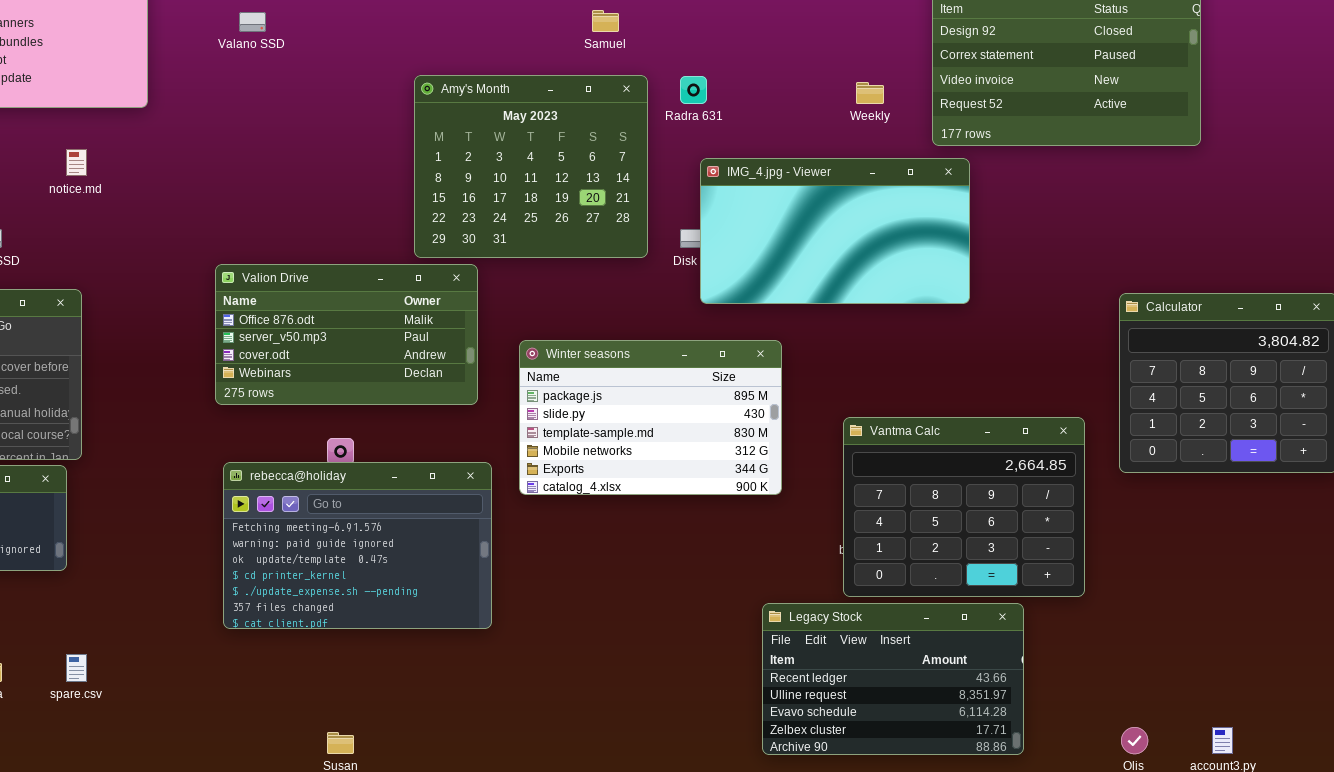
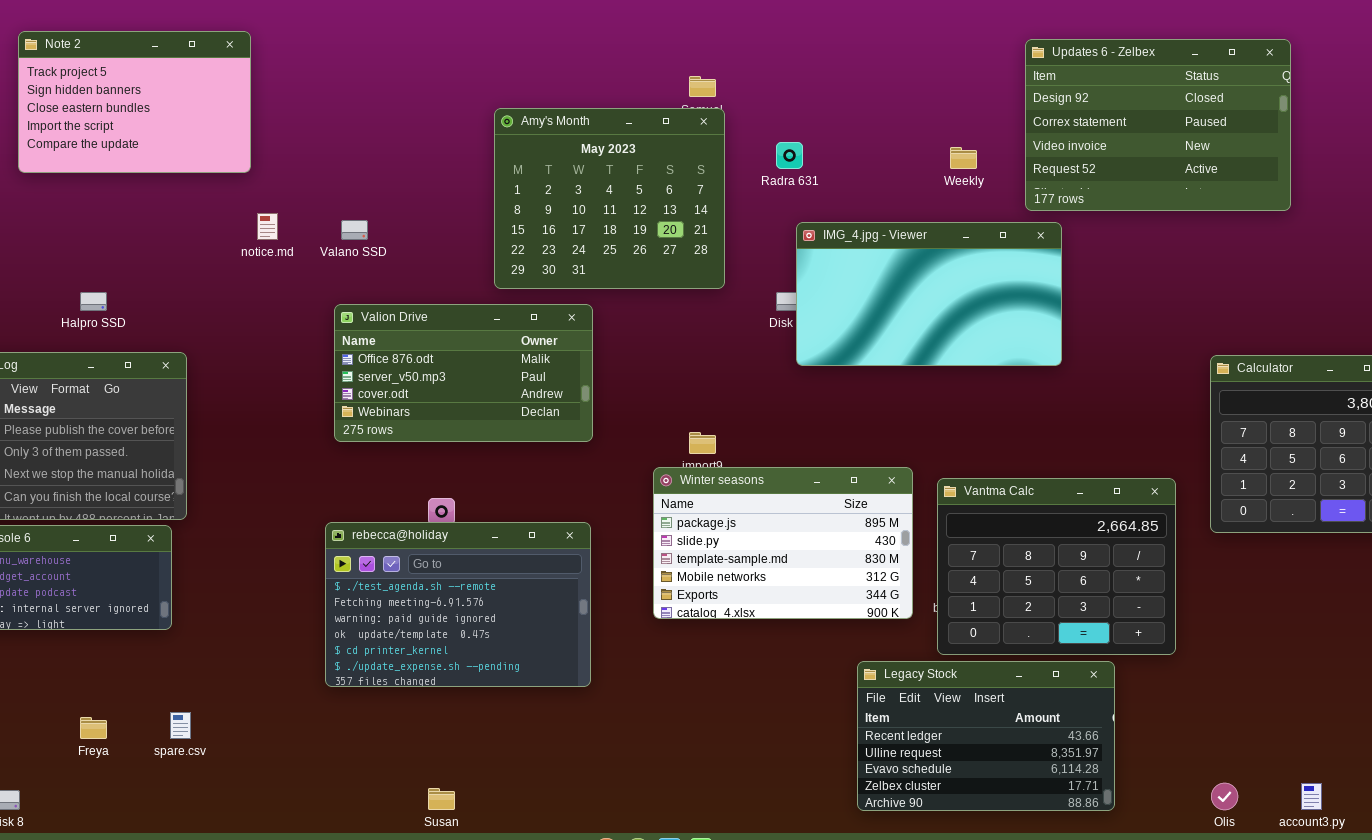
Valano SSD: [239,12,266,32] -> [341,220,368,240], moved
Amy's Month: [414,75,648,258] -> [494,108,725,289], moved
notice.md: [66,149,87,176] -> [257,213,278,240], moved
Valion Drive: [215,264,478,405] -> [334,304,593,442], moved
Winter seasons: [519,340,782,495] -> [653,467,913,619], moved
rebecca@holiday: [223,462,492,629] -> [325,522,591,687], scrolled up 1 row

